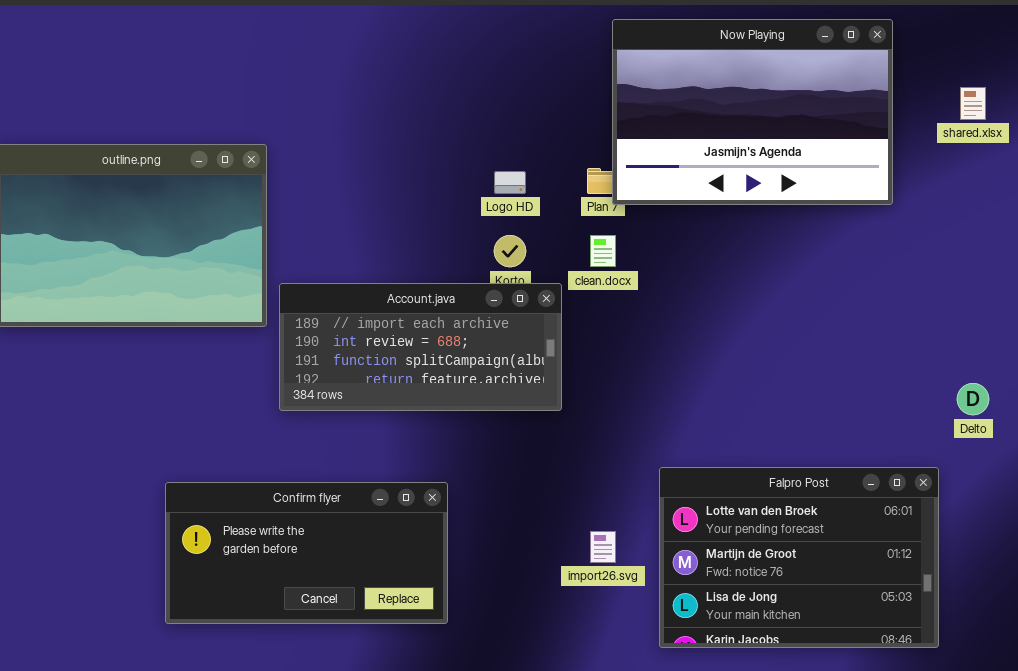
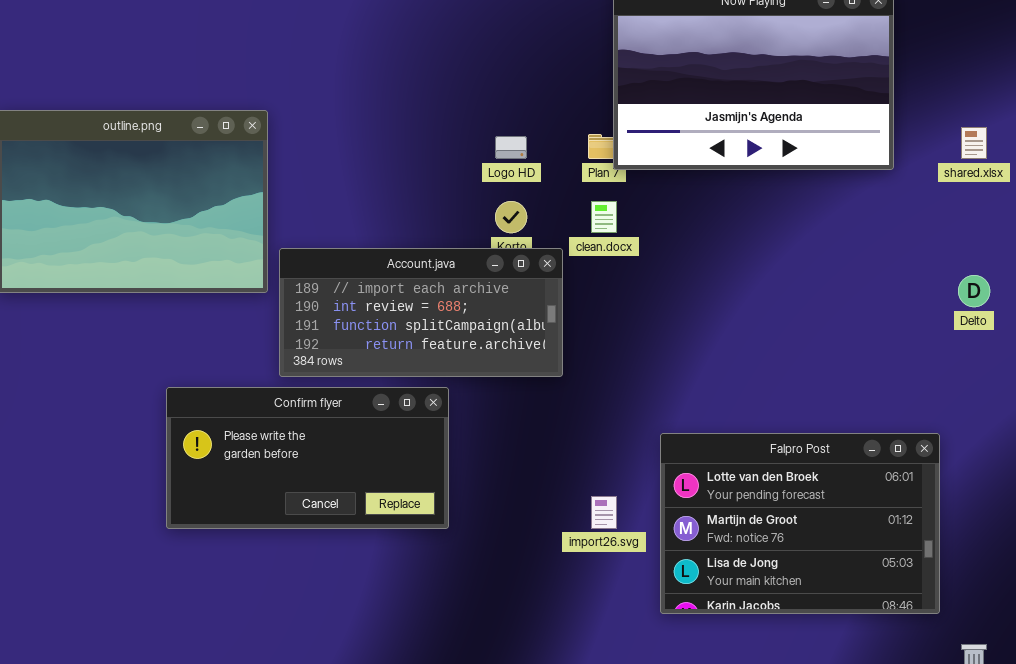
shared.xlsx: [960,87,986,120] -> [961,127,987,159], moved
Delto: [957,383,989,415] -> [958,275,990,307], moved
Confirm flyer: [165,482,448,624] -> [166,387,449,529], moved

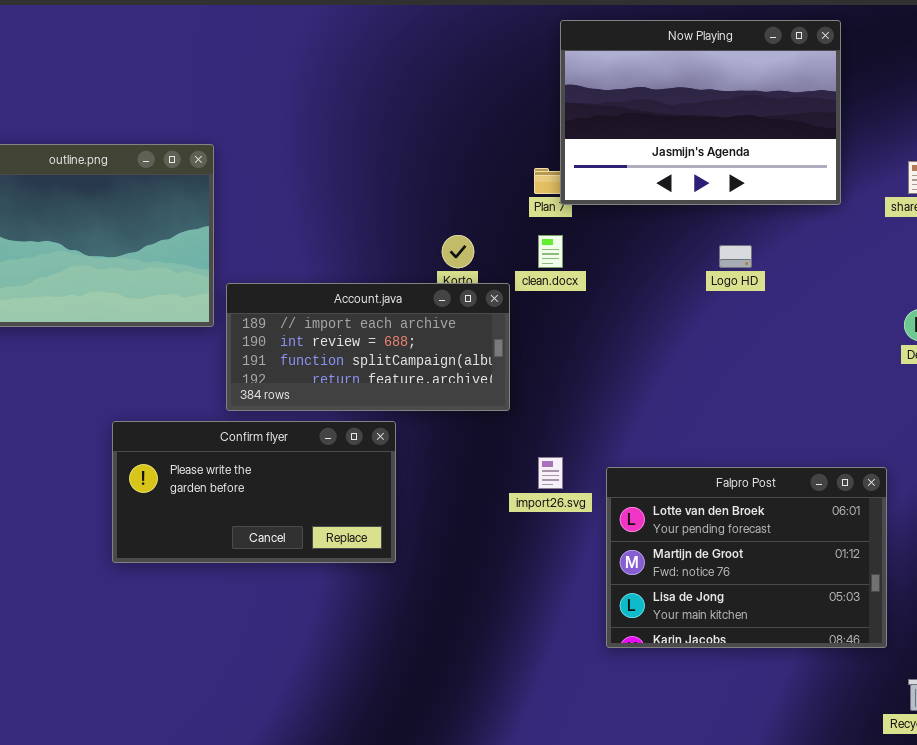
Logo HD: [495,136,527,159] -> [719,245,752,268], moved
import26.svg: [591,496,617,529] -> [538,457,563,489], moved

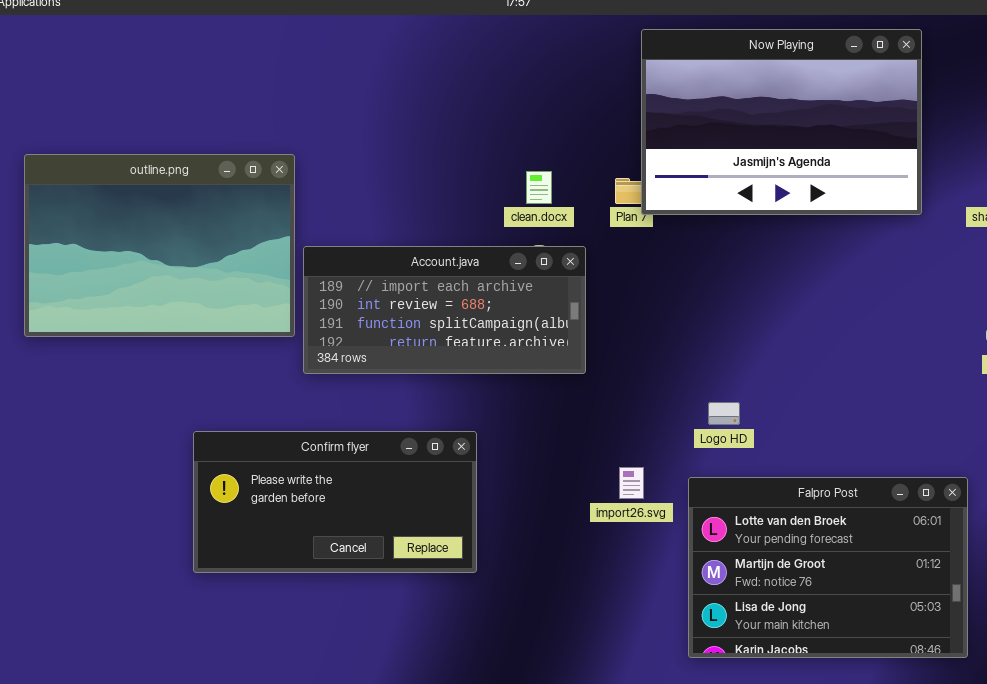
clean.docx: [538,235,563,268] -> [526,171,552,204], moved
Logo HD: [719,245,752,268] -> [708,402,740,425], moved
Account.java: [226,283,510,411] -> [303,246,586,374], moved

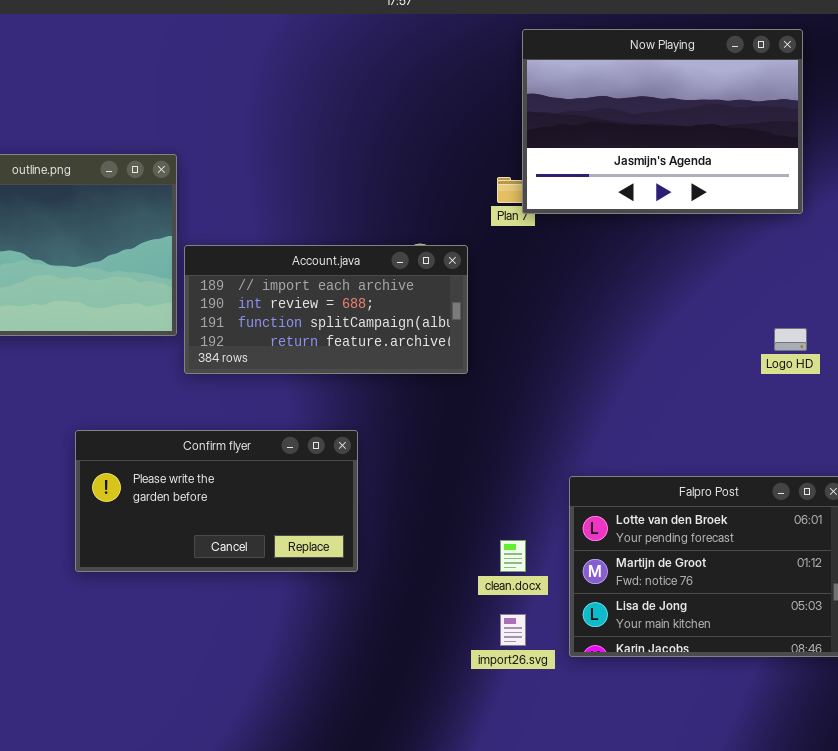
clean.docx: [526,171,552,204] -> [500,540,526,572], moved
Logo HD: [708,402,740,425] -> [774,328,807,351], moved
import26.svg: [619,467,644,499] -> [500,614,526,646], moved

